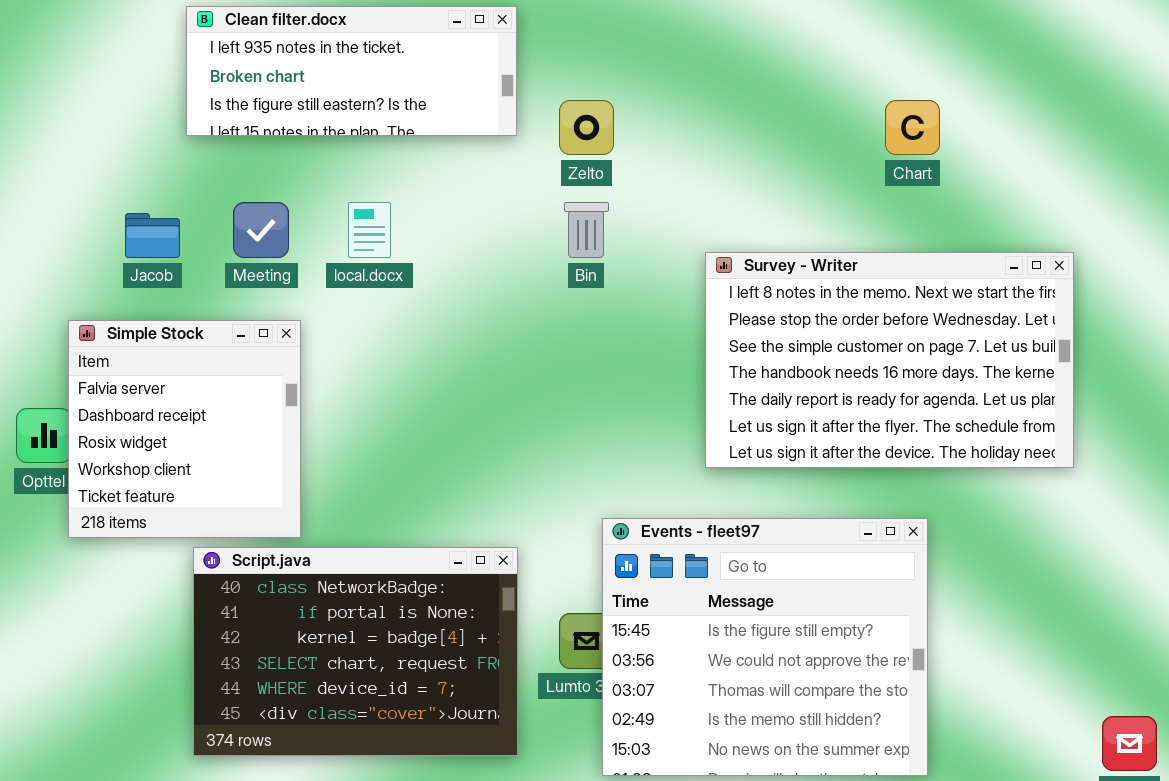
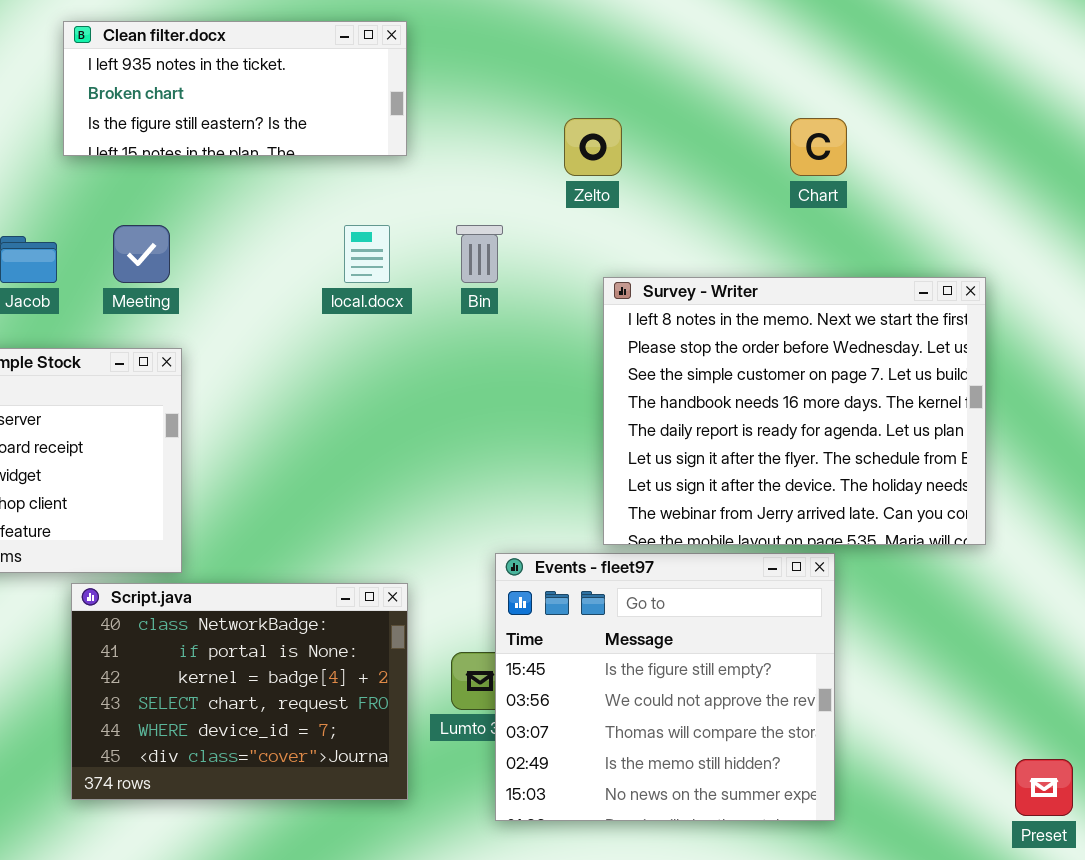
Zelto: [559,100,614,155] -> [564,118,622,176], moved
local.docx: [348,202,391,258] -> [344,225,390,283], moved
Survey - Writer: [705,252,1074,468] -> [603,277,986,545], resized

